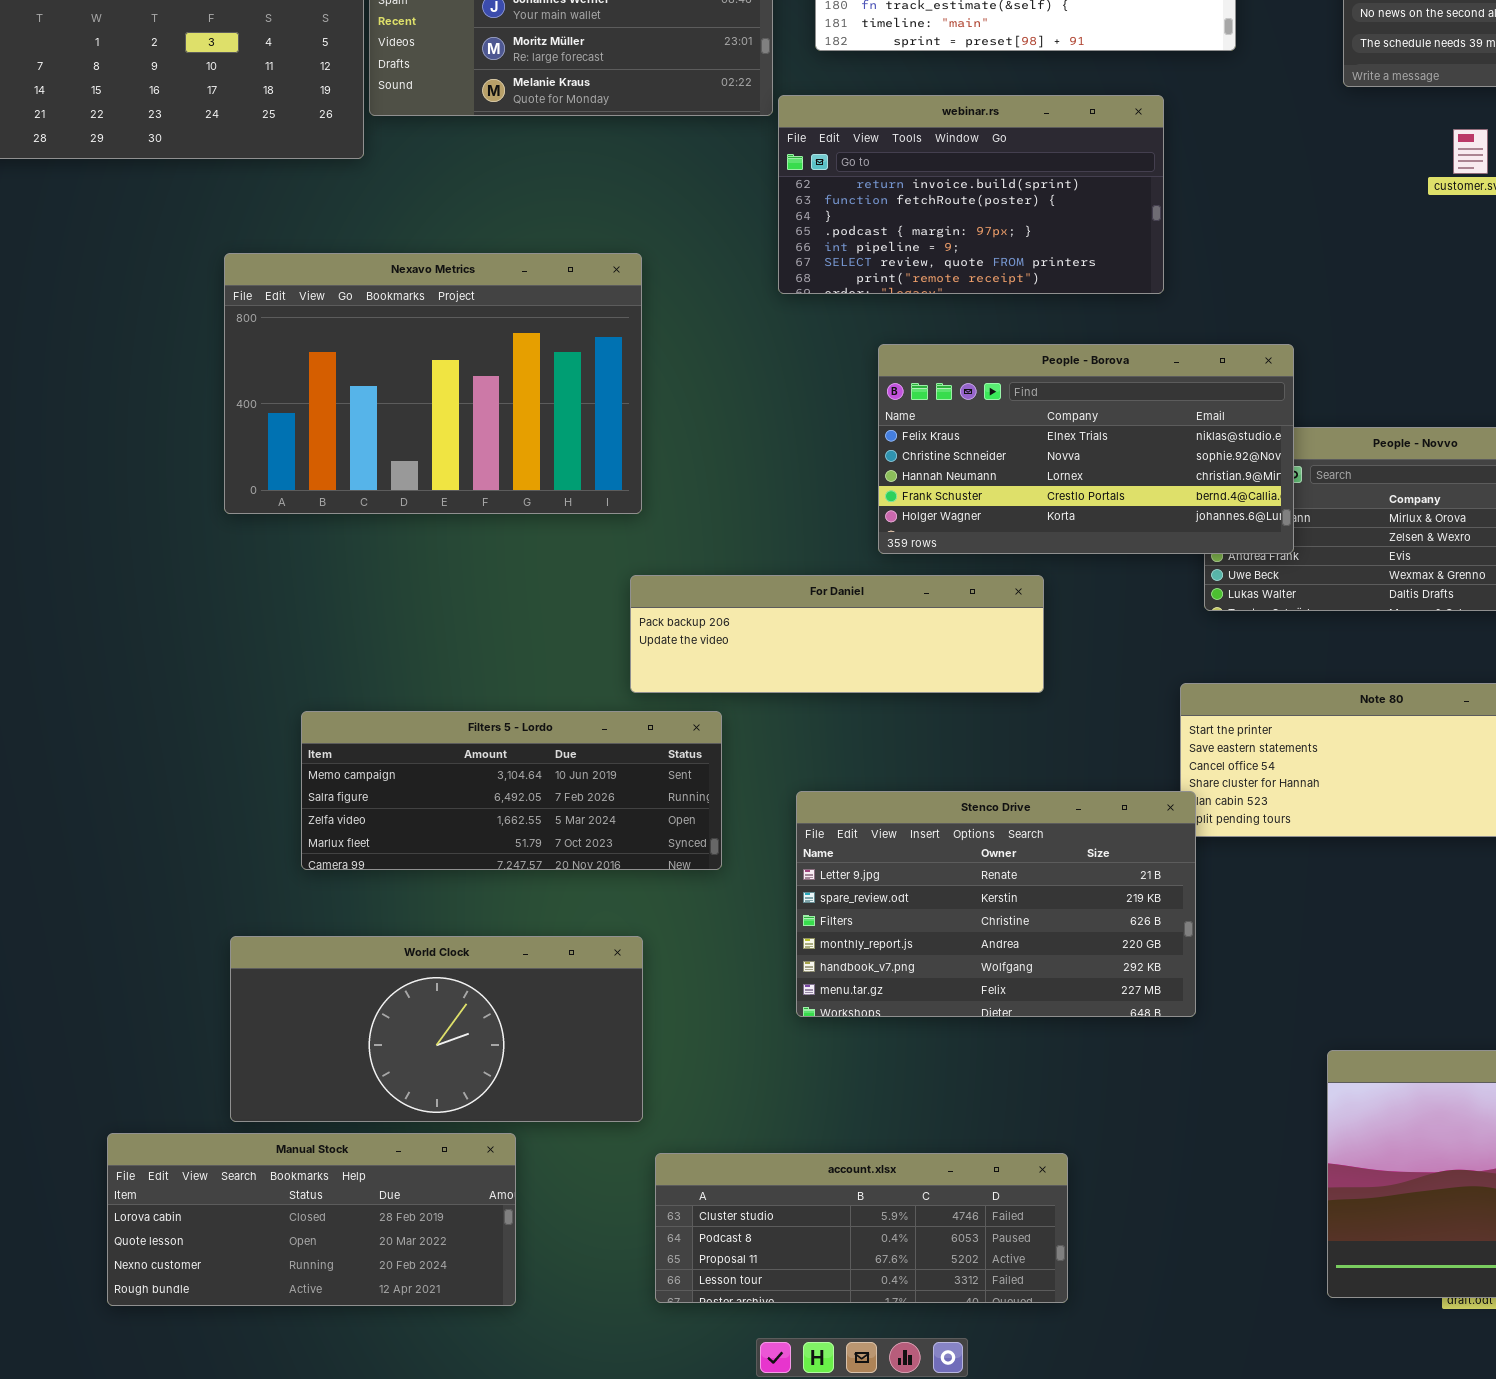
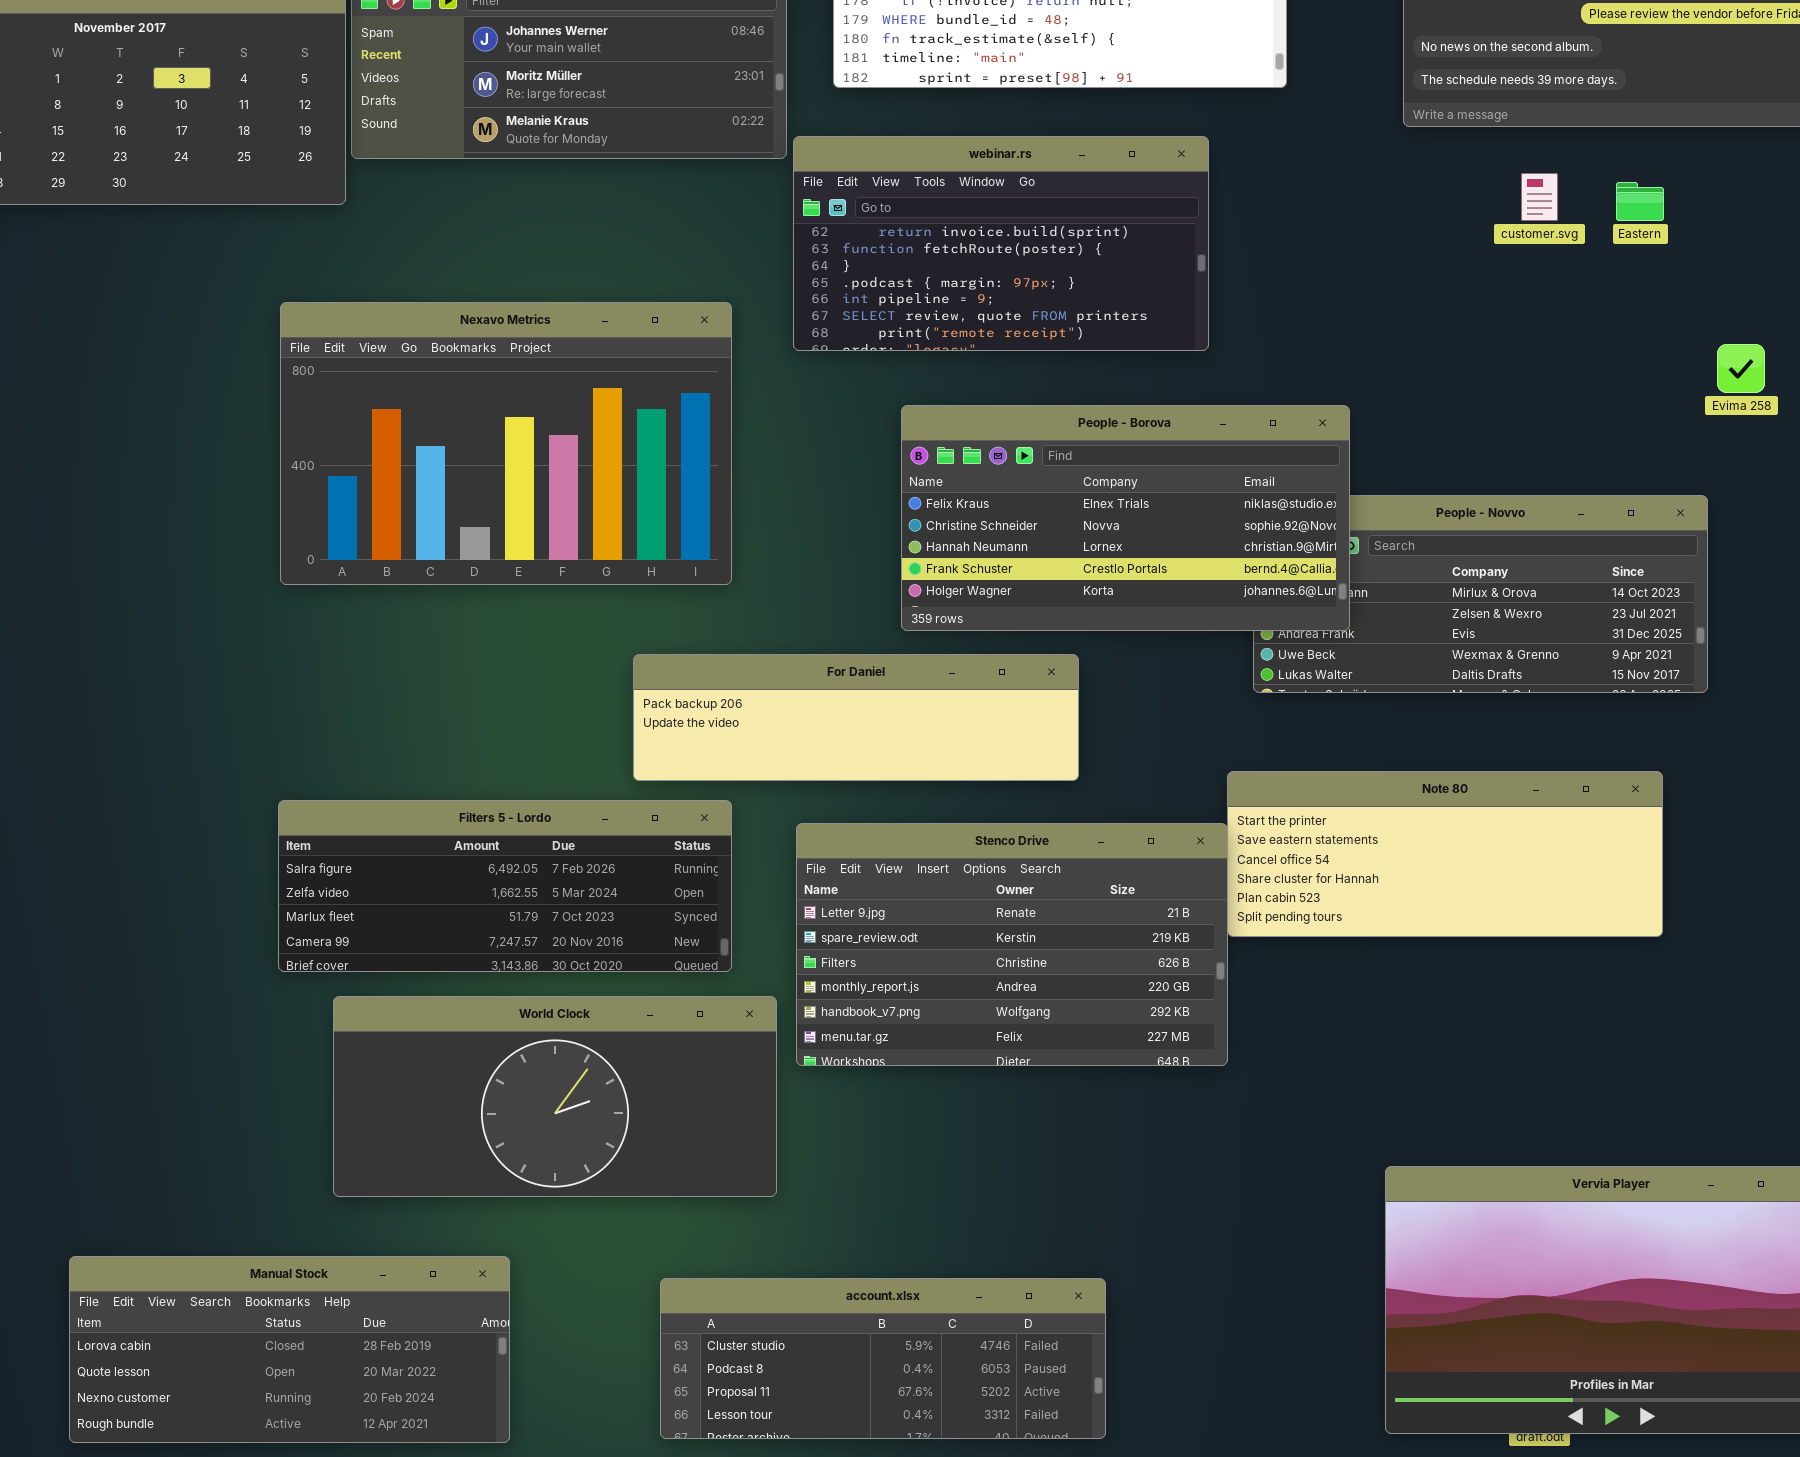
Nexavo Metrics: [224,253,642,514] -> [280,302,732,585], moved
Filters 5 - Lordo: [301,711,722,870] -> [278,800,732,972], scrolled down 1 row
Stenco Drive: [796,791,1196,1017] -> [796,823,1228,1066], moved
World Clock: [230,936,643,1122] -> [333,996,777,1197], moved

